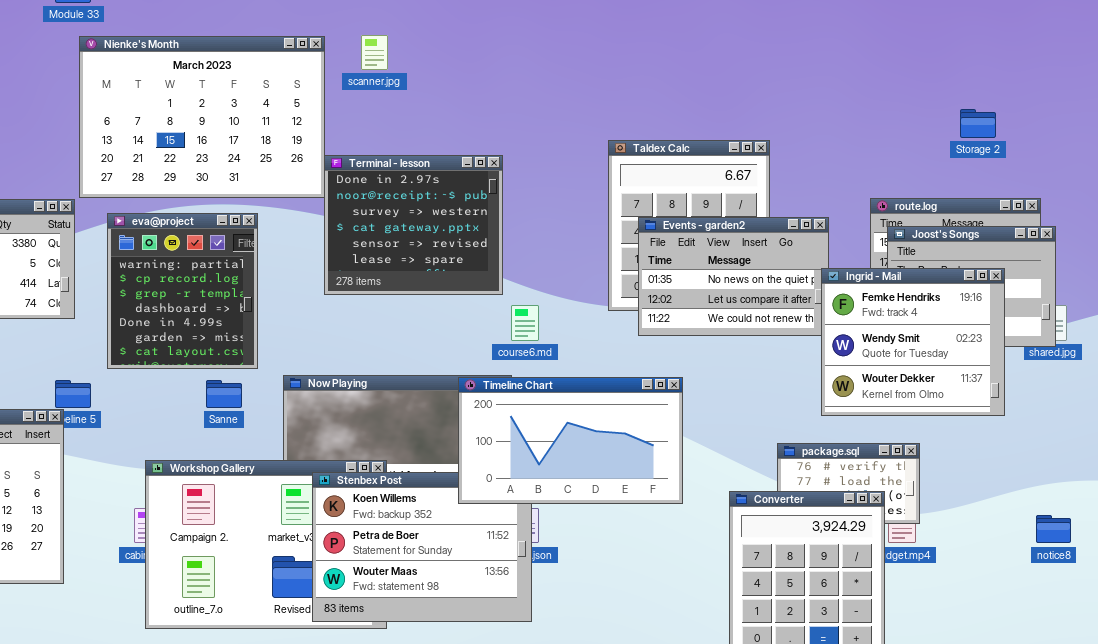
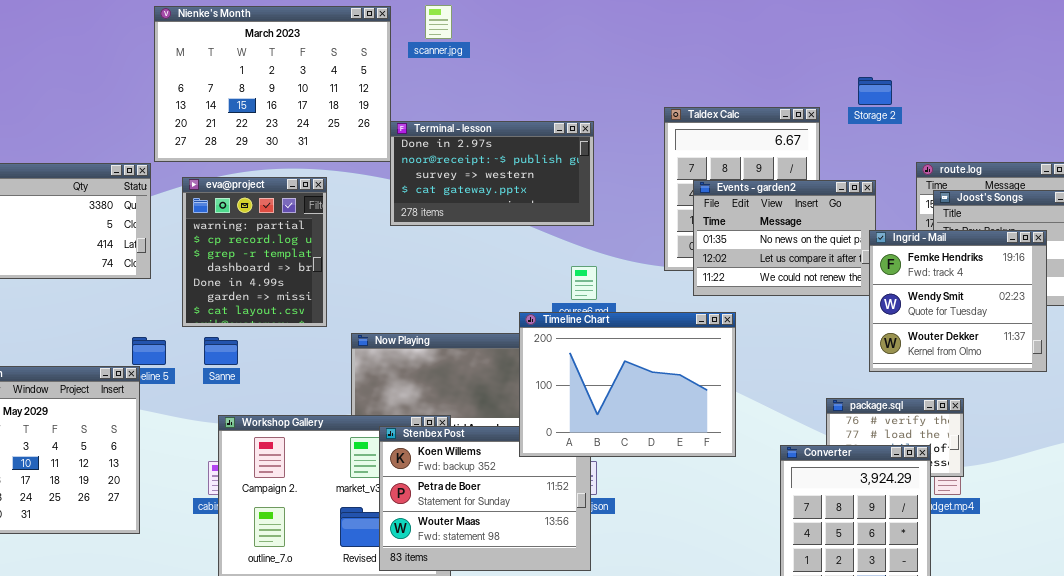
Storage 2: [960,109,996,138] -> [858,77,892,105], moved
Terminal - lesson: [324,155,503,295] -> [390,121,594,226], resized
Timeline Chart: [458,377,683,504] -> [519,312,736,457], resized
Sanne: [206,380,242,408] -> [204,337,238,365], moved

